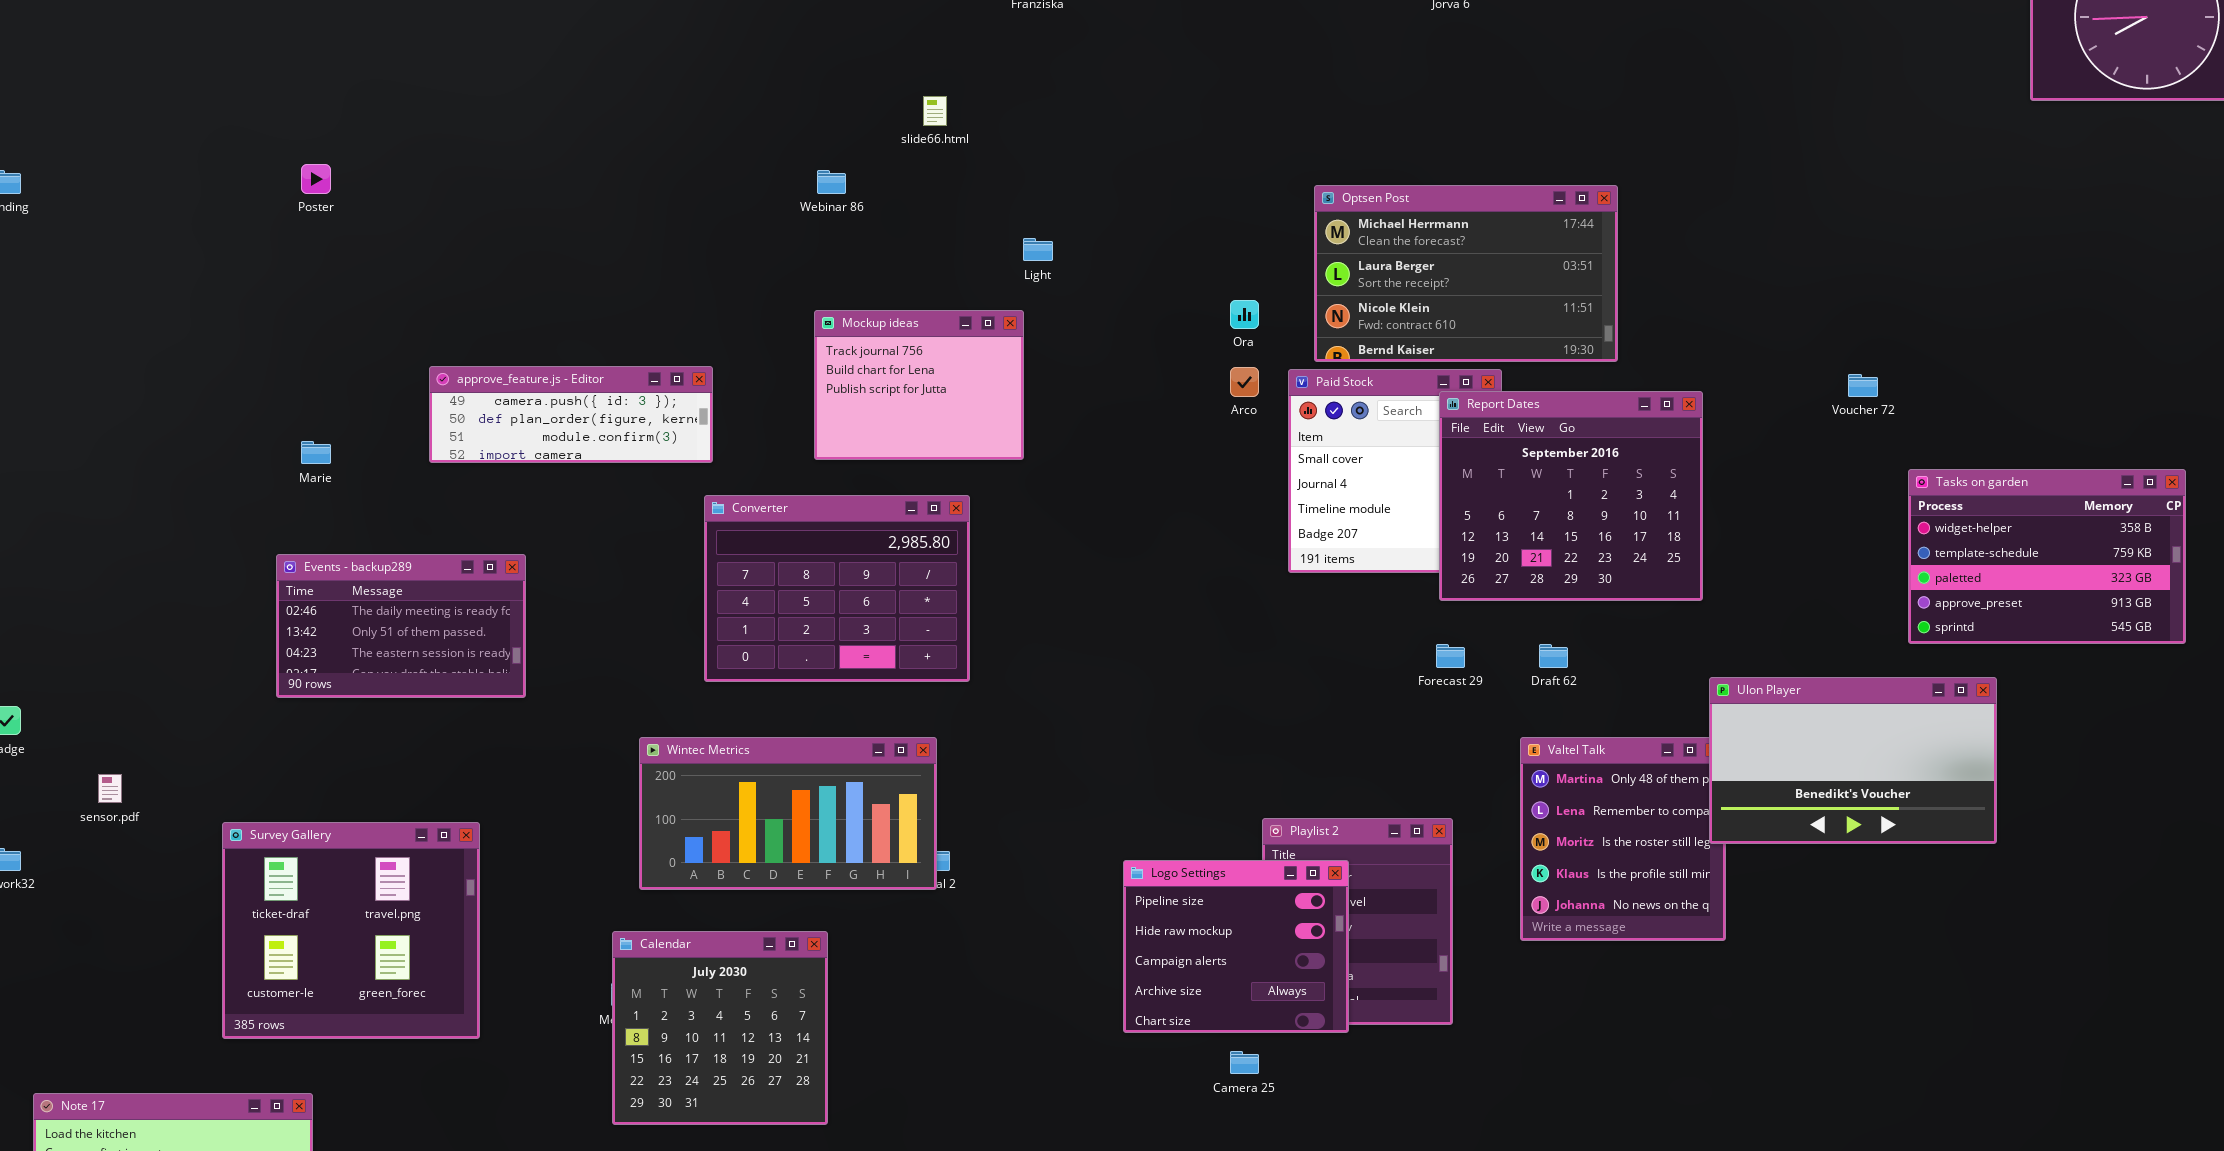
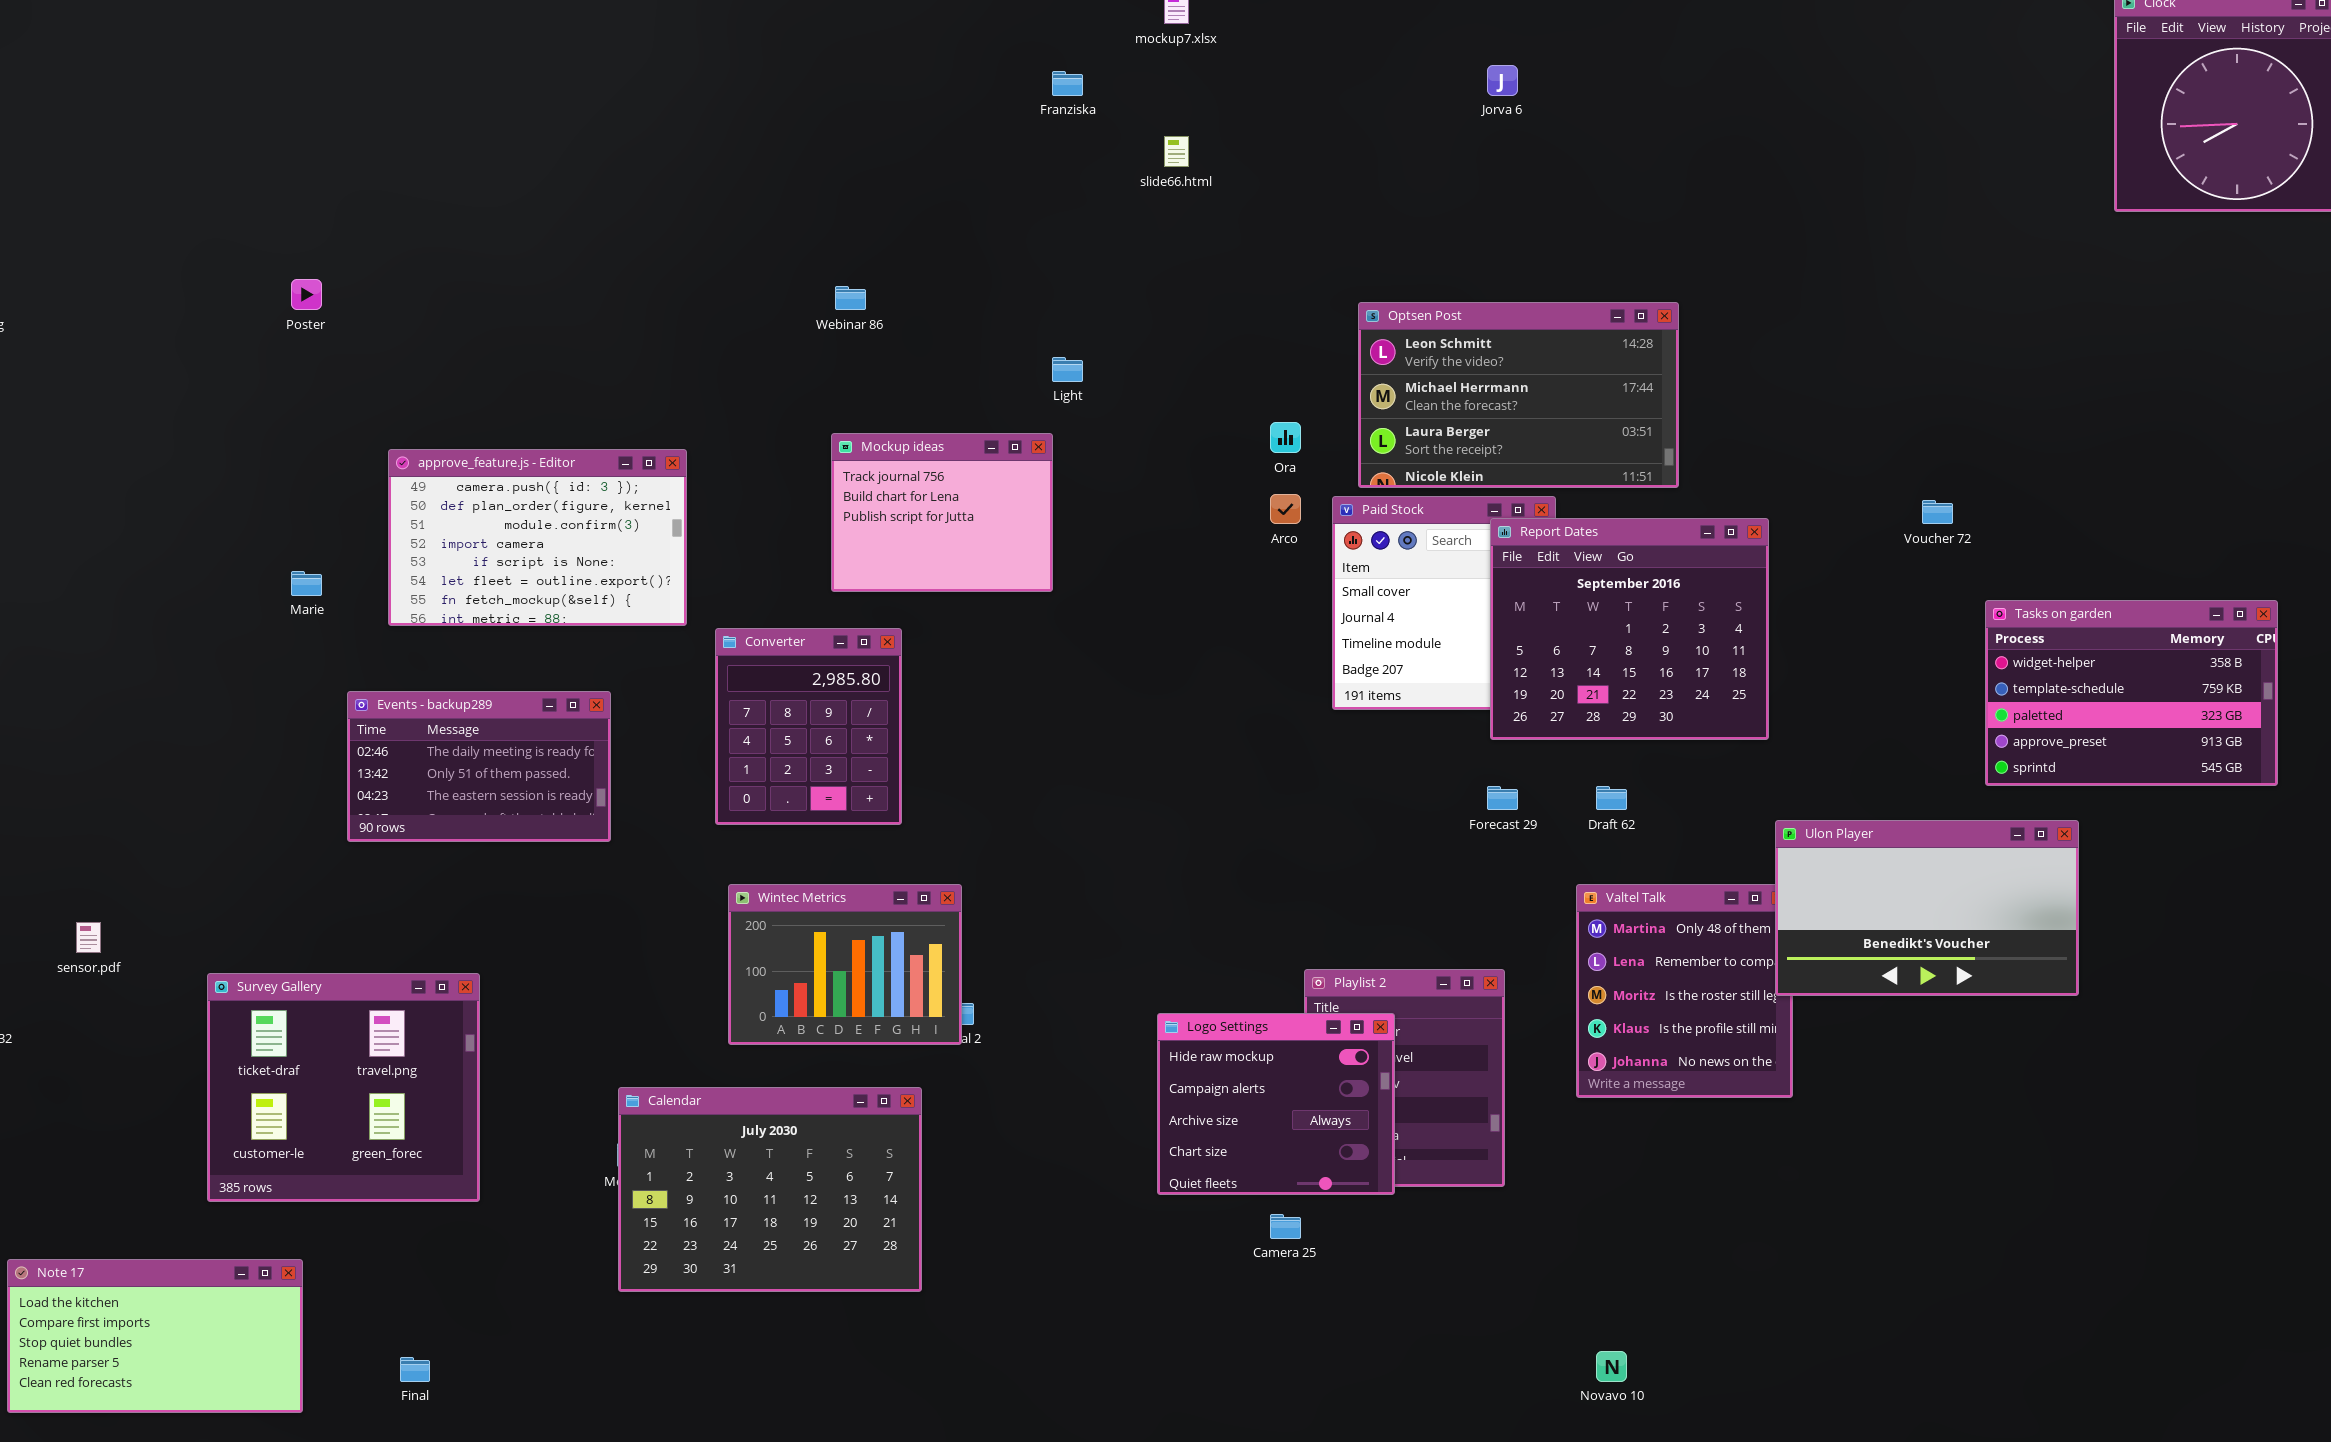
slide66.html: [923,96,947,126] -> [1164,136,1189,167], moved
Optsen Post: [1314,185,1618,362] -> [1358,302,1679,488], scrolled up 1 row
approve_feature.js - Editor: [429,366,713,463] -> [388,449,687,626], moved, resized
Converter: [704,495,970,682] -> [715,628,902,825], resized
Events - backup289: [276,554,526,698] -> [347,691,611,842], moved
Wintec Metrics: [639,737,937,890] -> [728,884,962,1045], resized
Logo Settings: [1123,860,1349,1033] -> [1157,1013,1395,1195], scrolled down 1 row
Calendar: [612,931,828,1125] -> [618,1087,922,1292], resized

